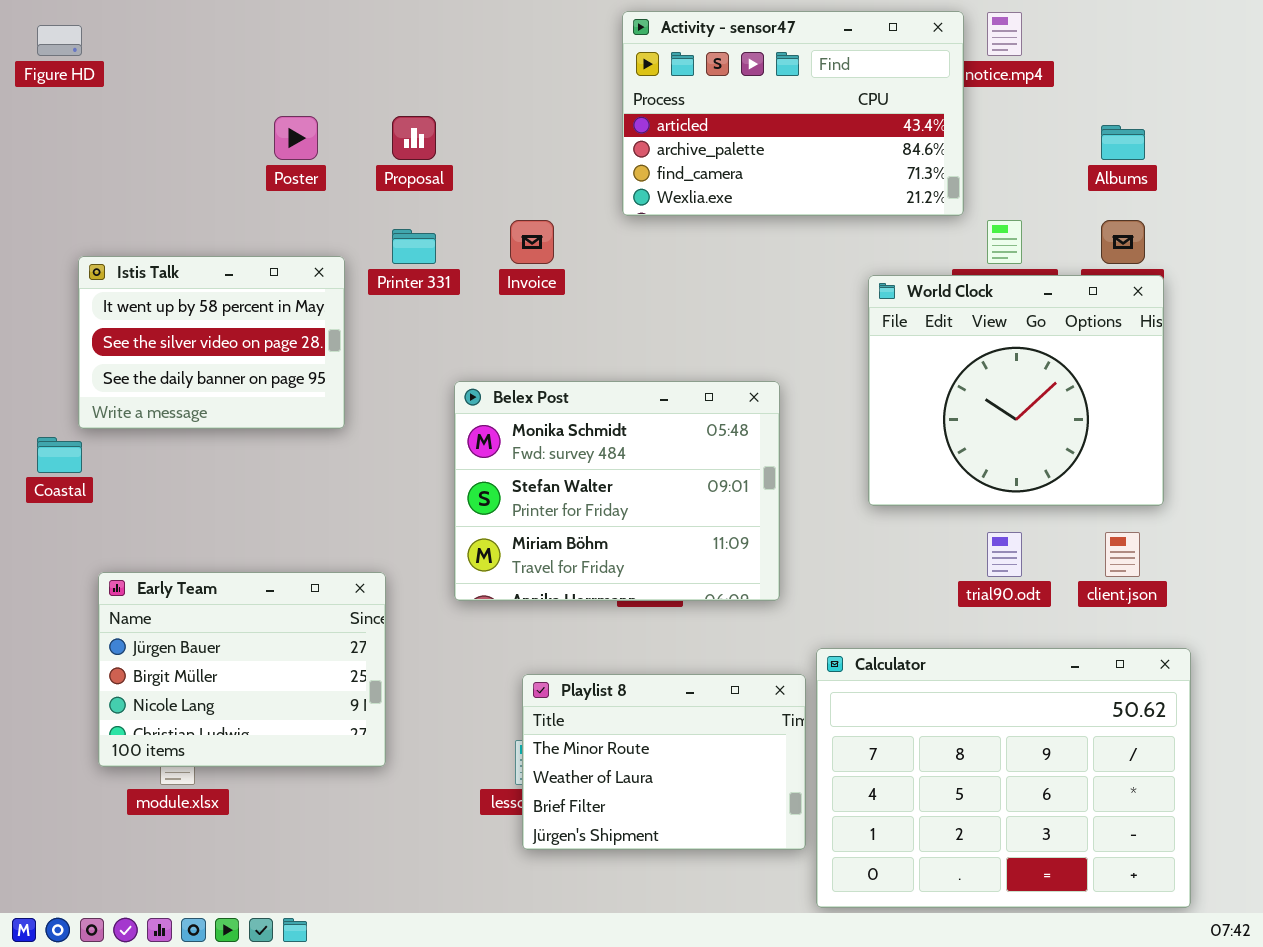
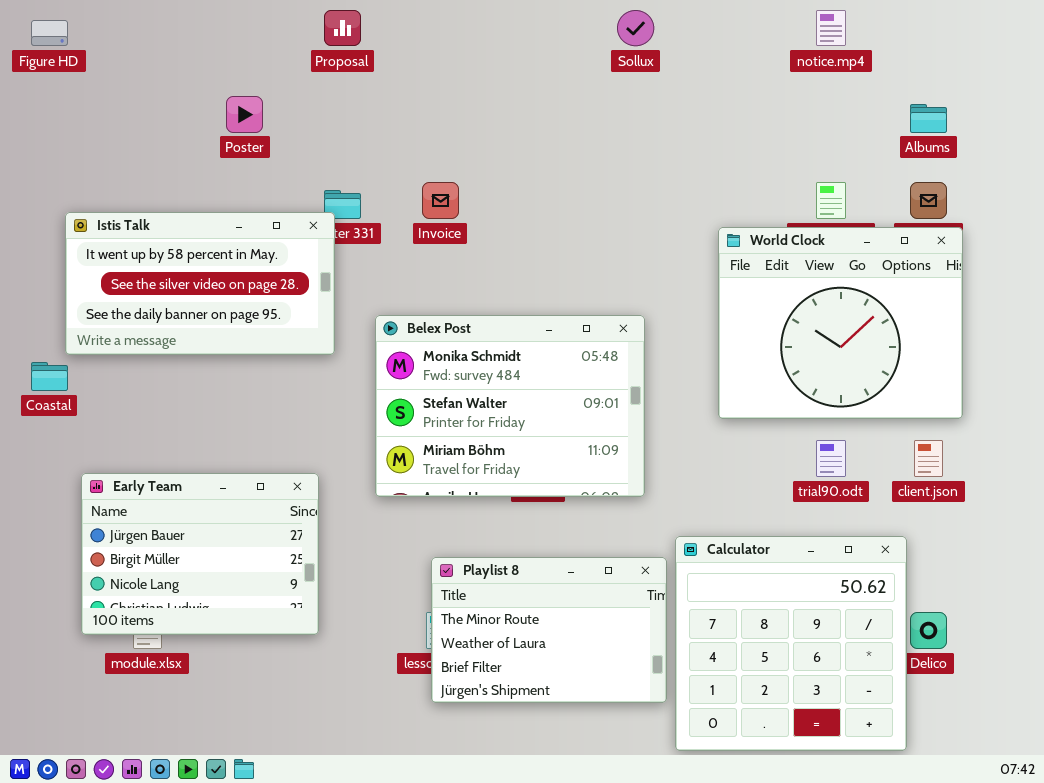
Activity - sensor47: [622,11,964,216] -> none, closed
Proposal: [392,116,436,160] -> [324,10,361,46], moved
Istis Talk: [78,256,345,429] -> [65,212,335,355], resized
Calculator: [816,648,1191,908] -> [675,536,907,751], resized

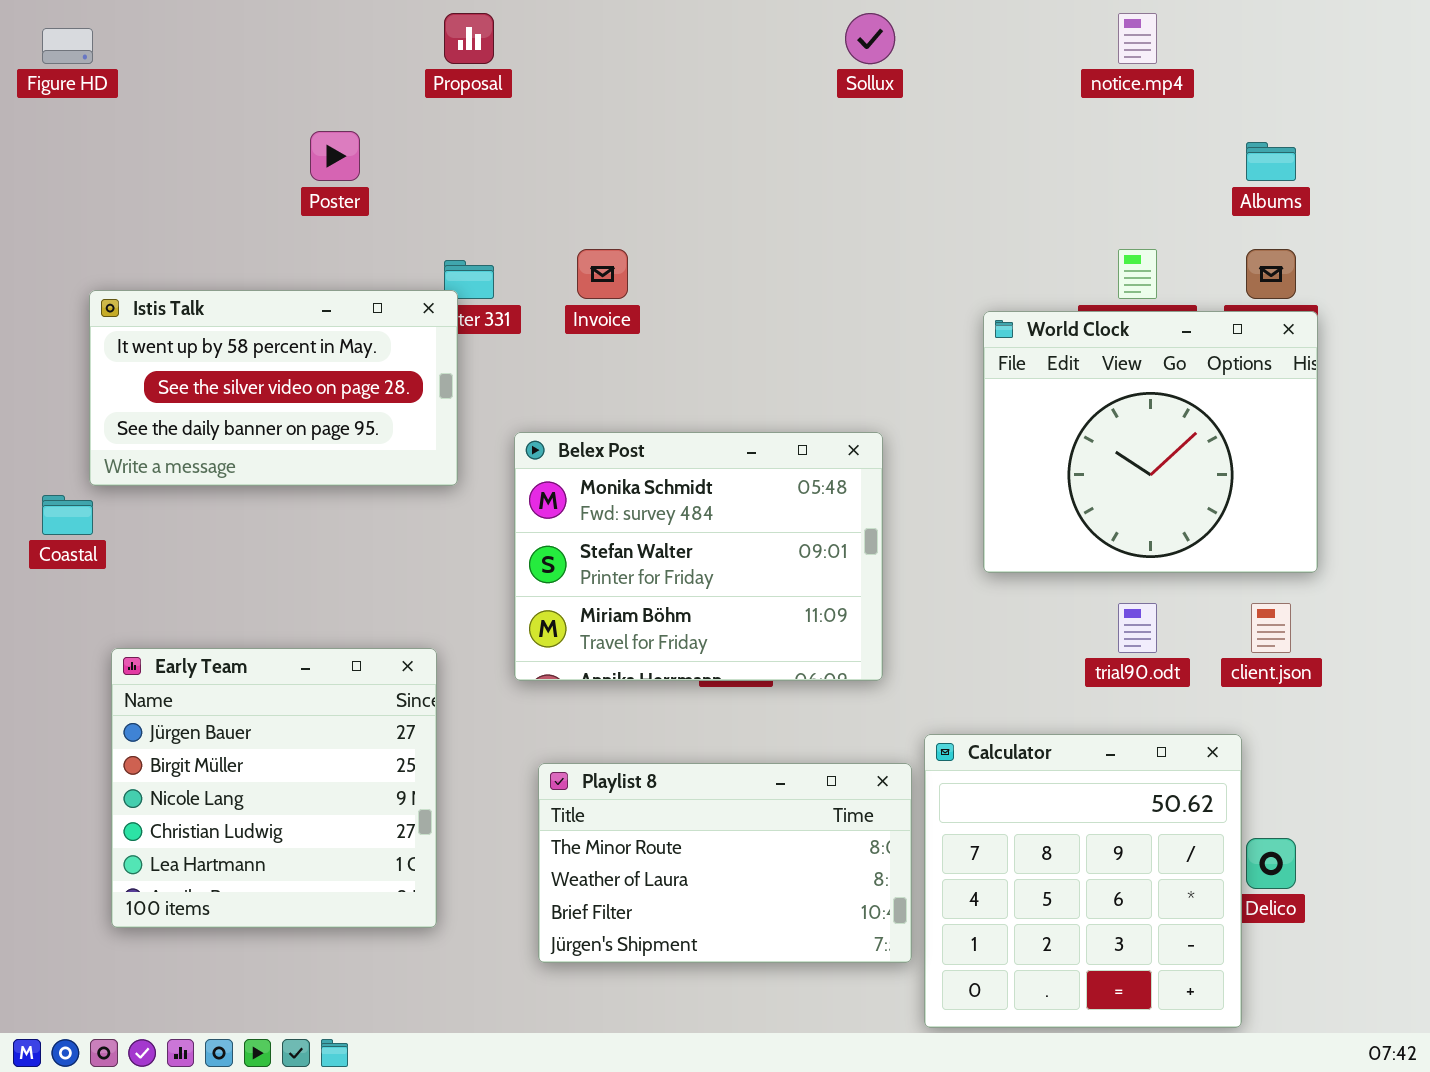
Early Team: [81,473,319,635] -> [111,648,437,928], resized
Playlist 8: [431,557,667,703] -> [538,763,912,963], resized

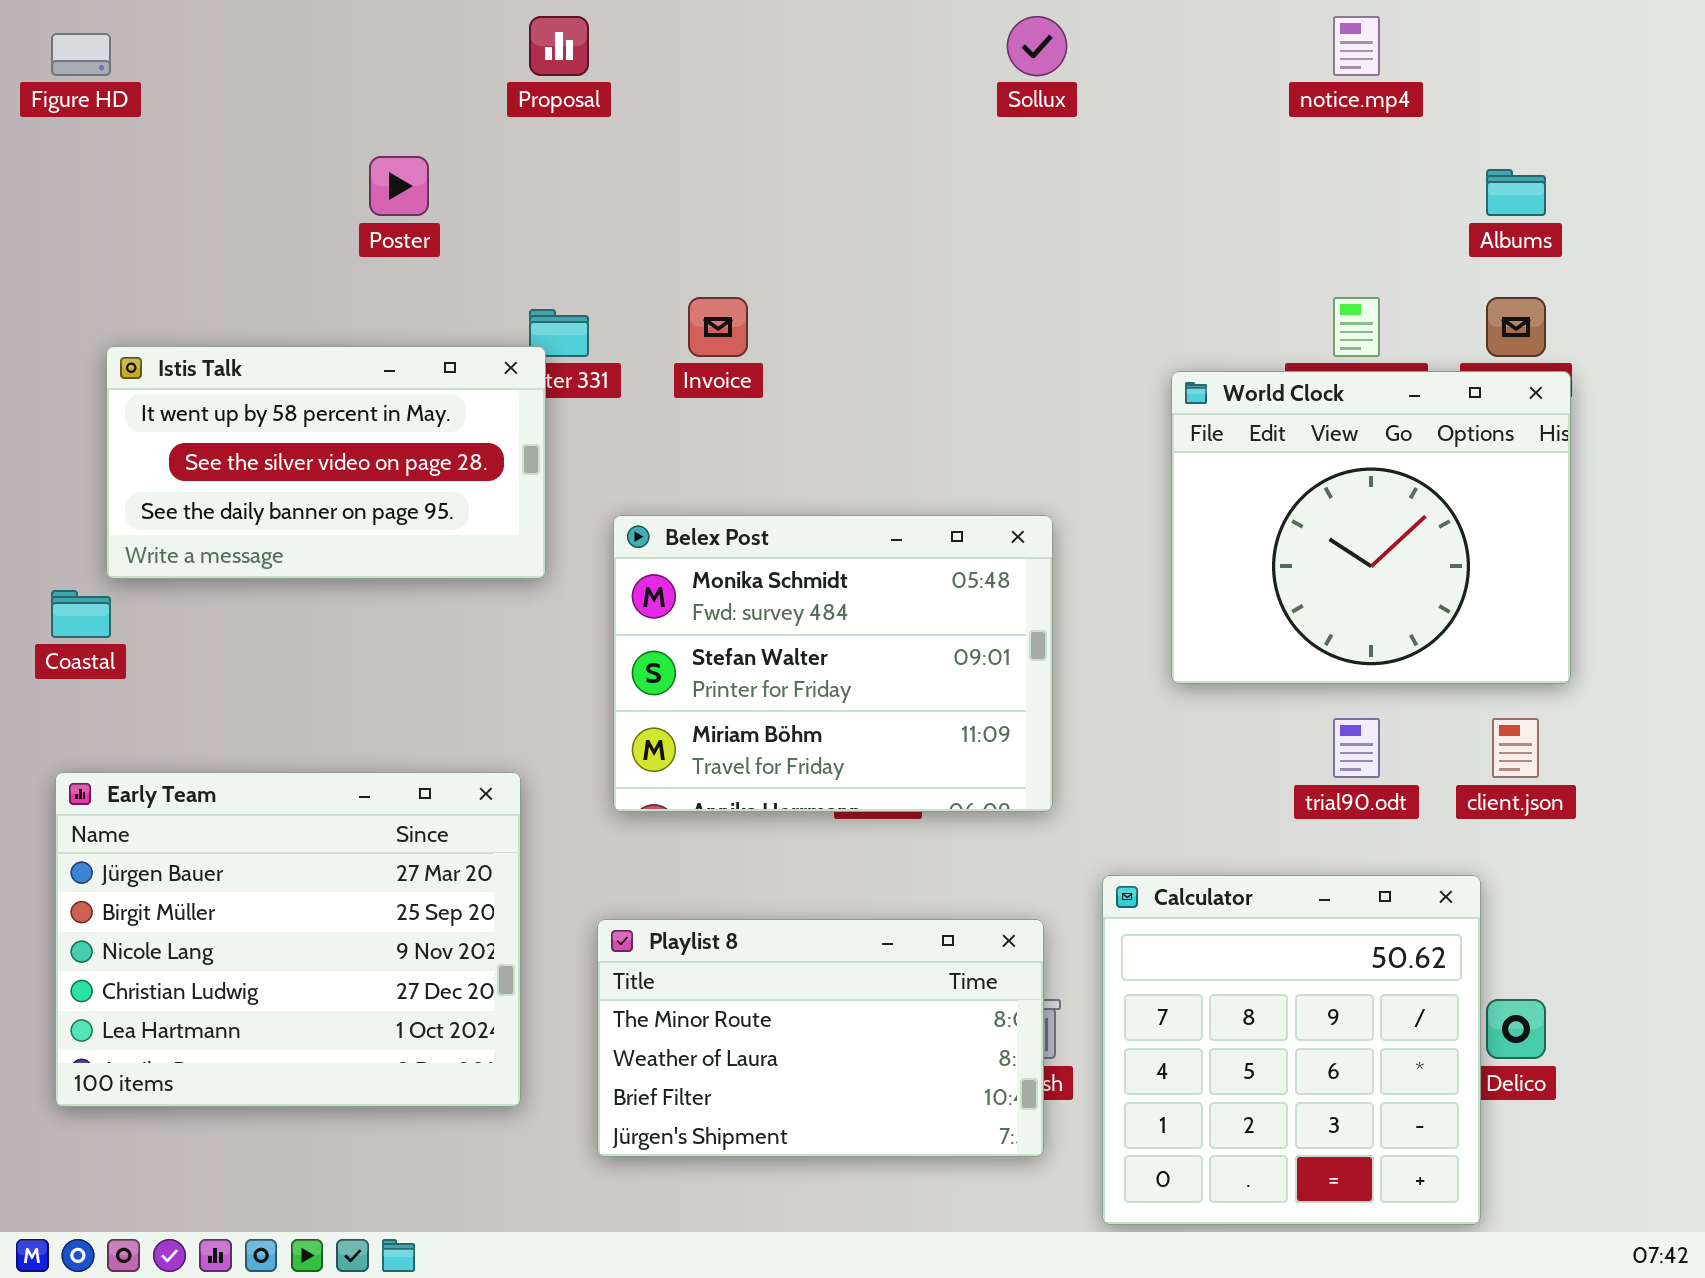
Early Team: [111,648,437,928] -> [55,772,521,1107], resized
Playlist 8: [538,763,912,963] -> [597,919,1044,1157], moved

